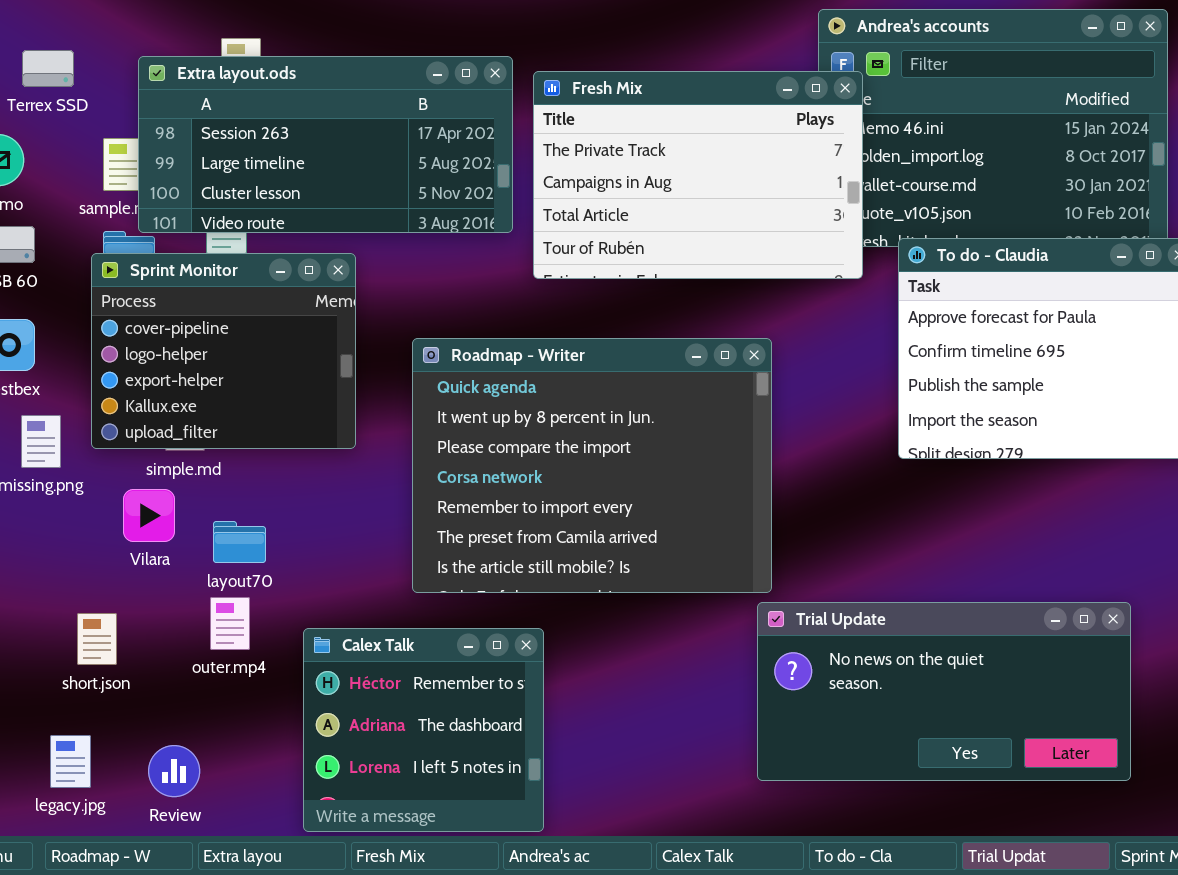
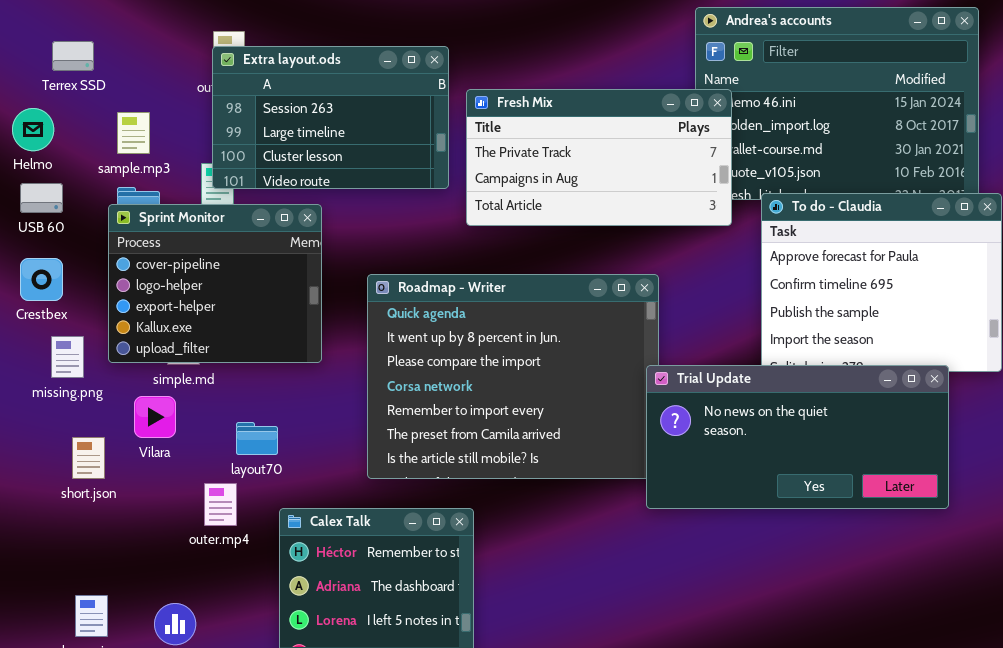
Extra layout.ods: [138,56,513,233] -> [212,46,449,189], resized
Fresh Mix: [533,71,863,279] -> [466,89,732,226], resized
layout70: [213,521,266,563] -> [236,422,278,455], moved
Trial Update: [757,602,1131,781] -> [646,365,949,509], moved
short.json: [77,613,117,665] -> [72,437,105,479], moved

